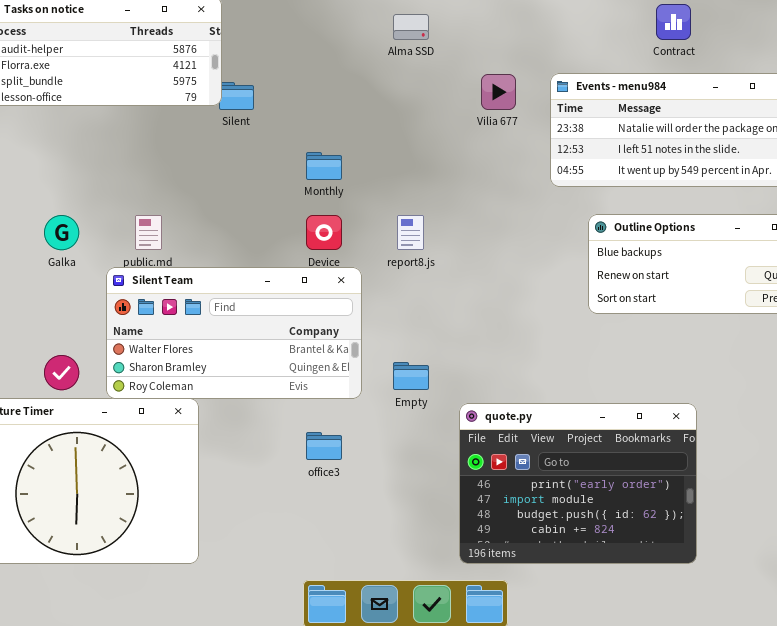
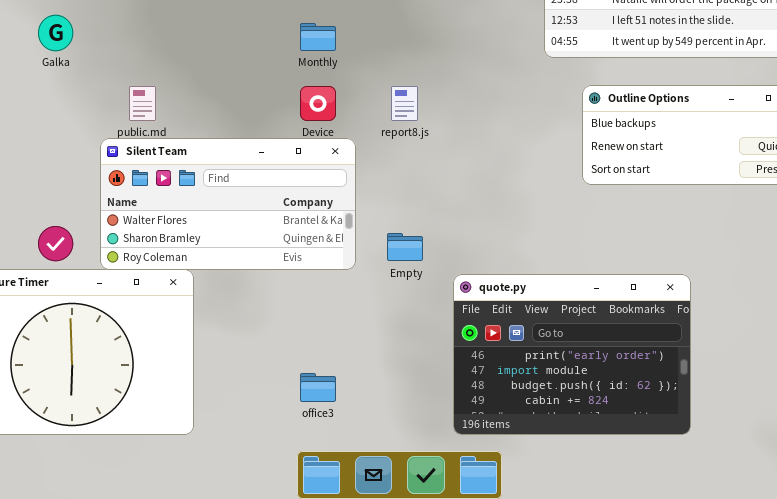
Galka: [44,215,79,250] -> [38,15,73,51], moved
office3: [306,432,342,460] -> [300,373,336,402], moved

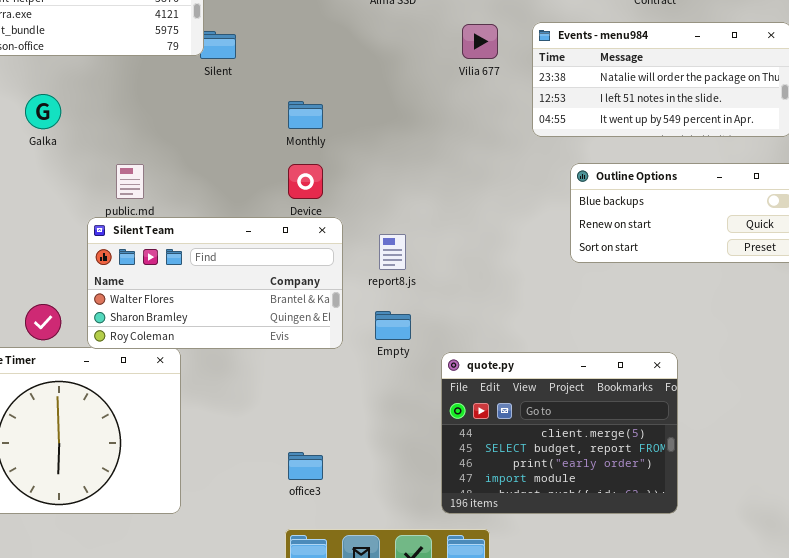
report8.js: [391,86,418,121] -> [379,234,406,270], moved
quote.py: [453,274,691,435] -> [441,352,678,514], scrolled up 2 rows

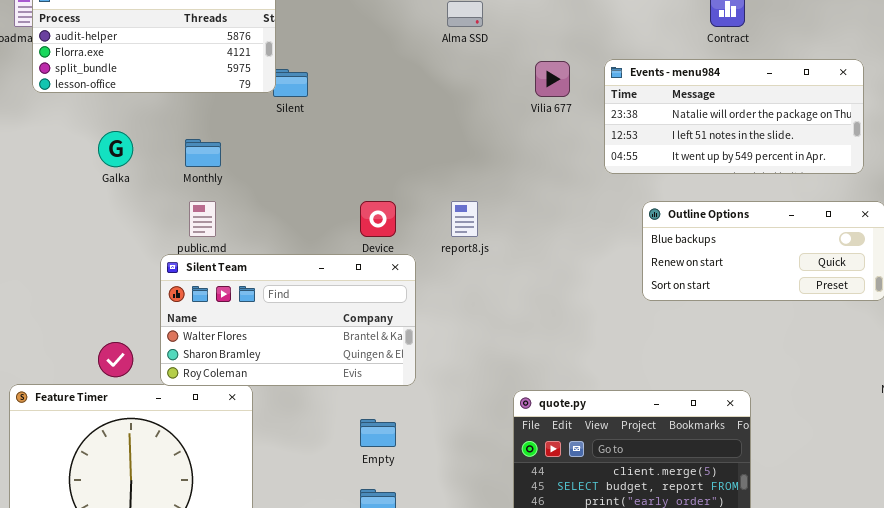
Monthly: [288,101,323,129] -> [185,139,221,167], moved
report8.js: [379,234,406,270] -> [451,201,478,237], moved
Empty: [375,311,411,340] -> [360,419,396,447], moved

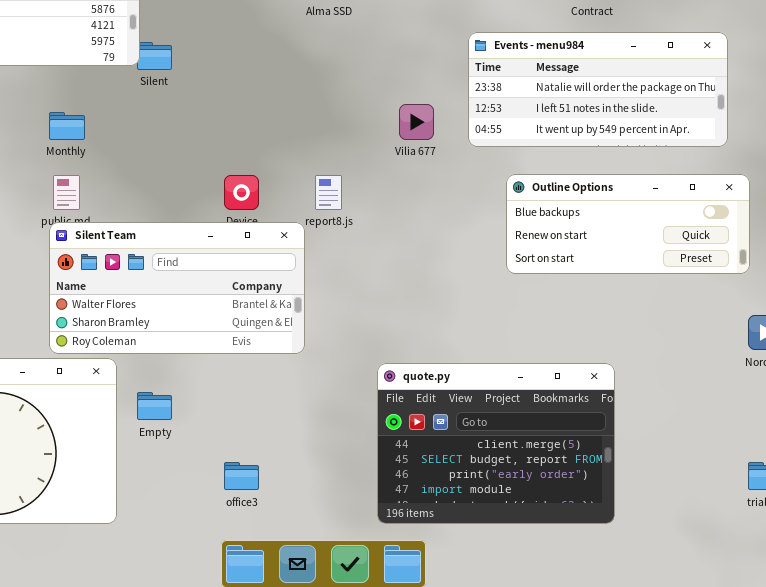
Vilia 677: [535,61,570,97] -> [399,104,434,140], moved
Silent Team: [160,254,416,386] -> [49,222,305,354], moved
Empty: [360,419,396,447] -> [137,392,172,420], moved

